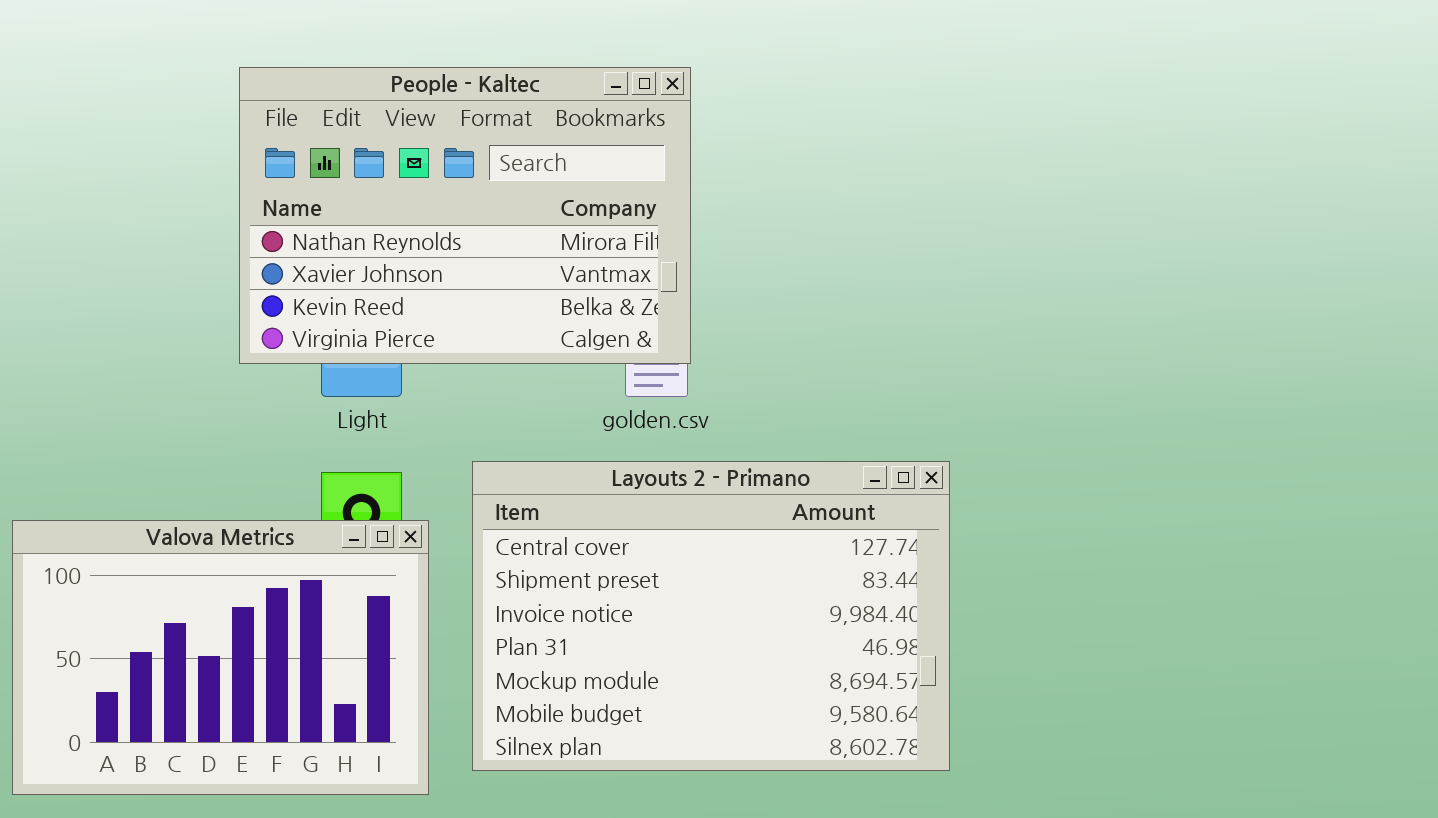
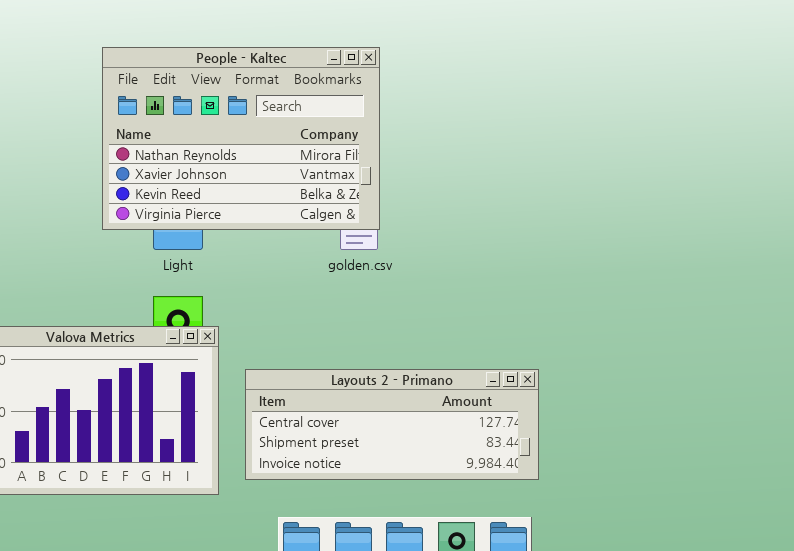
Layouts 2 - Primano: [472,461,950,771] -> [245,369,539,480], resized

